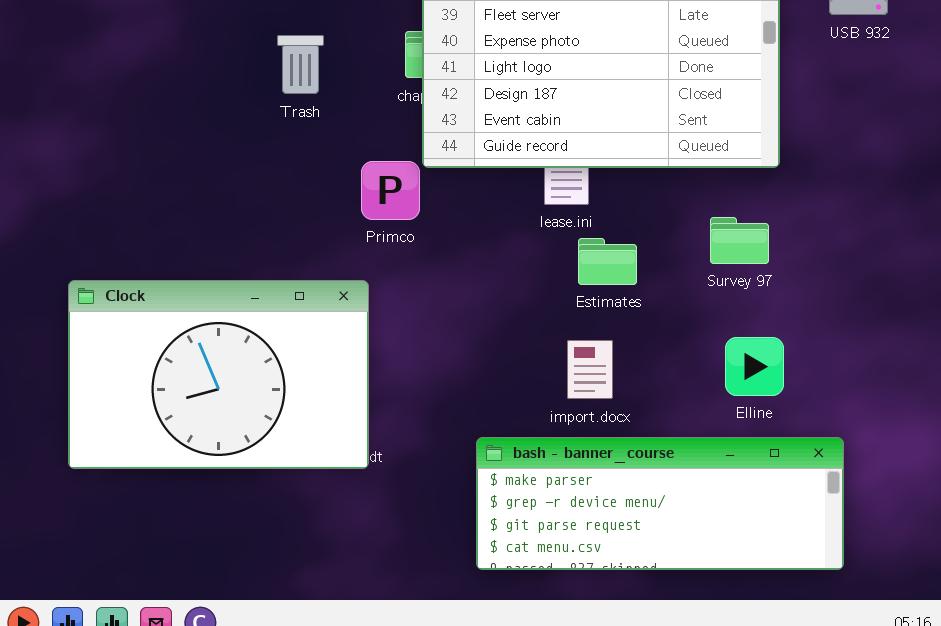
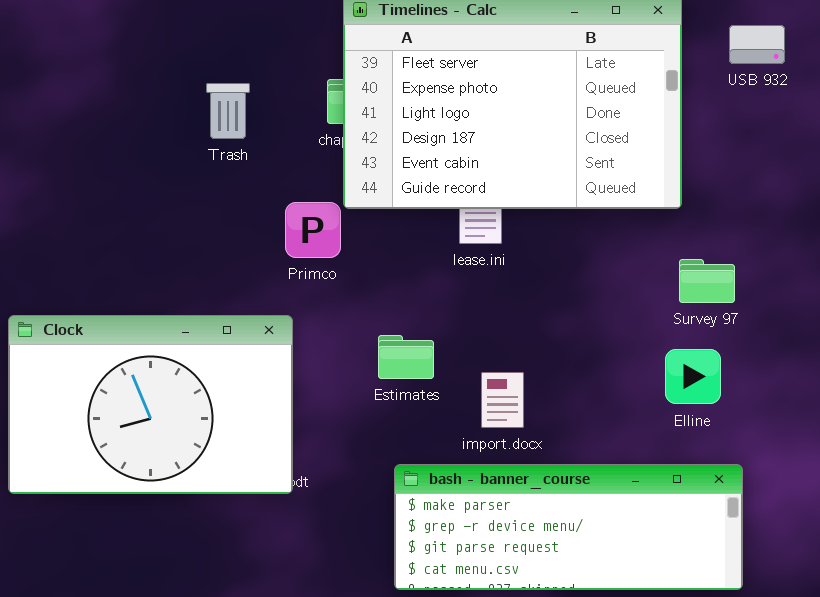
Survey 97: [710,217,769,264] -> [679,259,735,303], moved
Estimates: [578,238,637,285] -> [378,335,434,379], moved
Elline: [725,337,784,396] -> [665,349,721,404], moved

